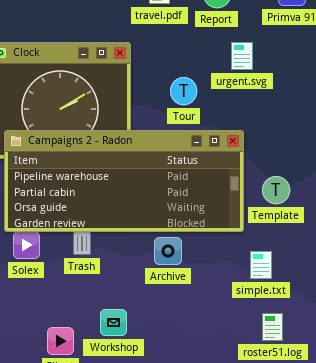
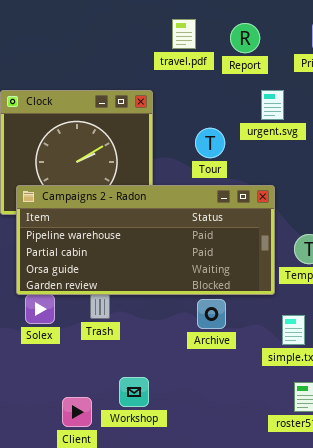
Archive: [154,237,182,265] -> [197,299,226,329], moved

